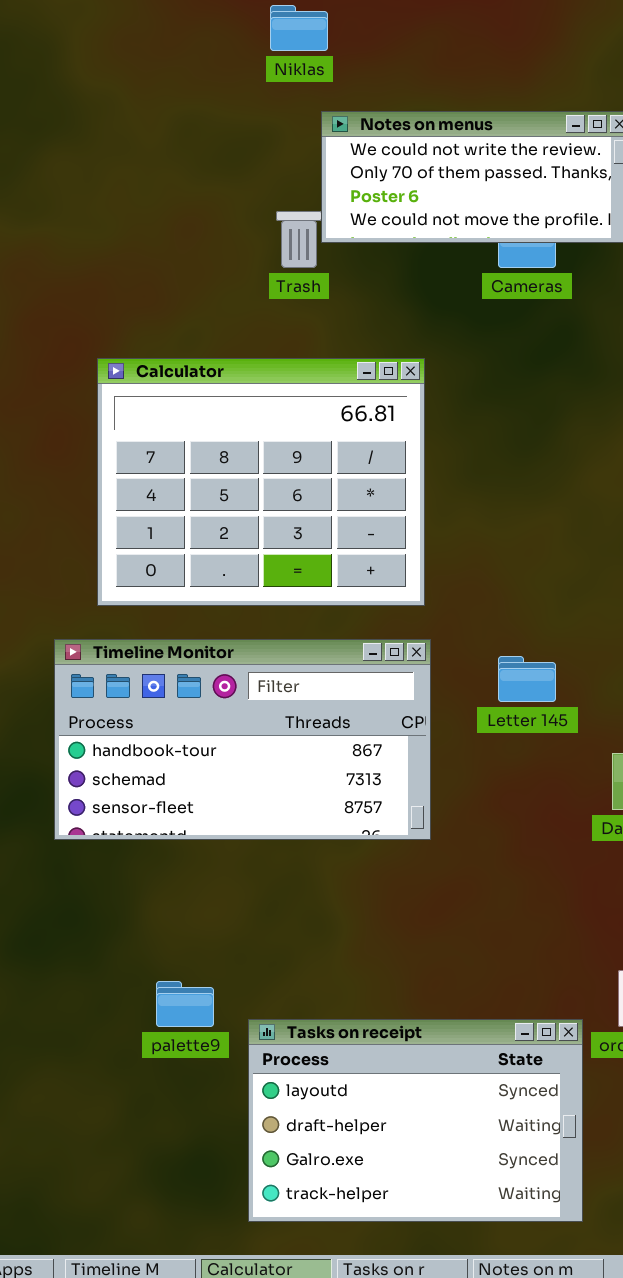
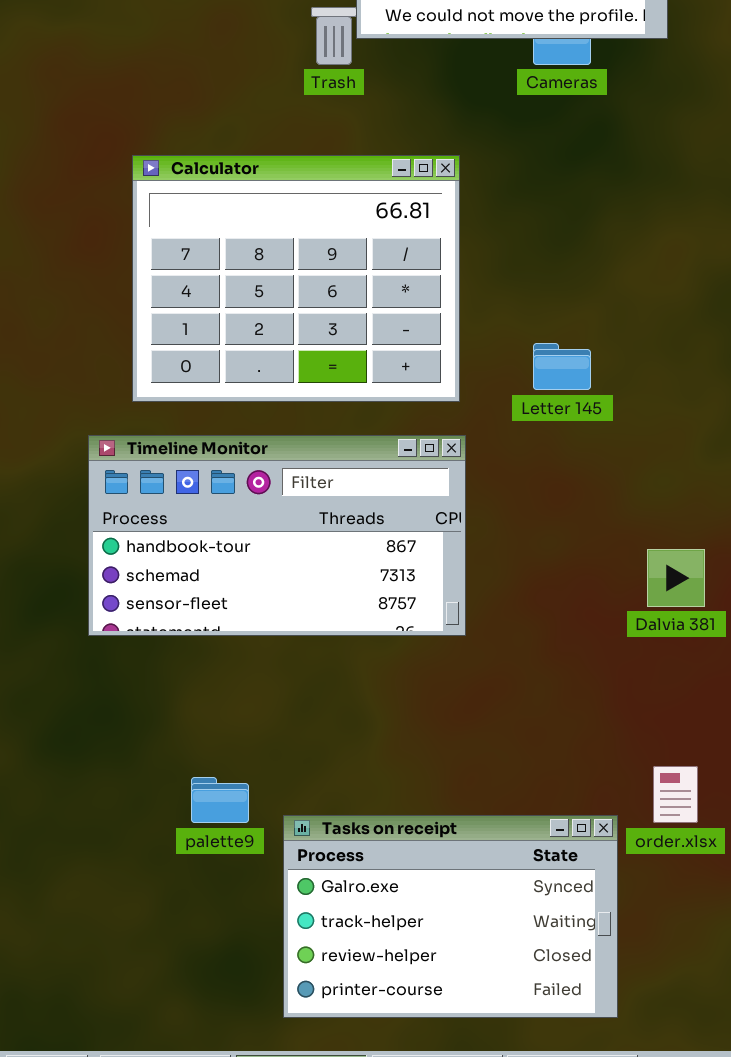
Letter 145: [498,656,556,702] -> [533,343,591,390], moved
Tasks on receipt: [248,1019,583,1222] -> [283,815,618,1018], scrolled down 2 rows

